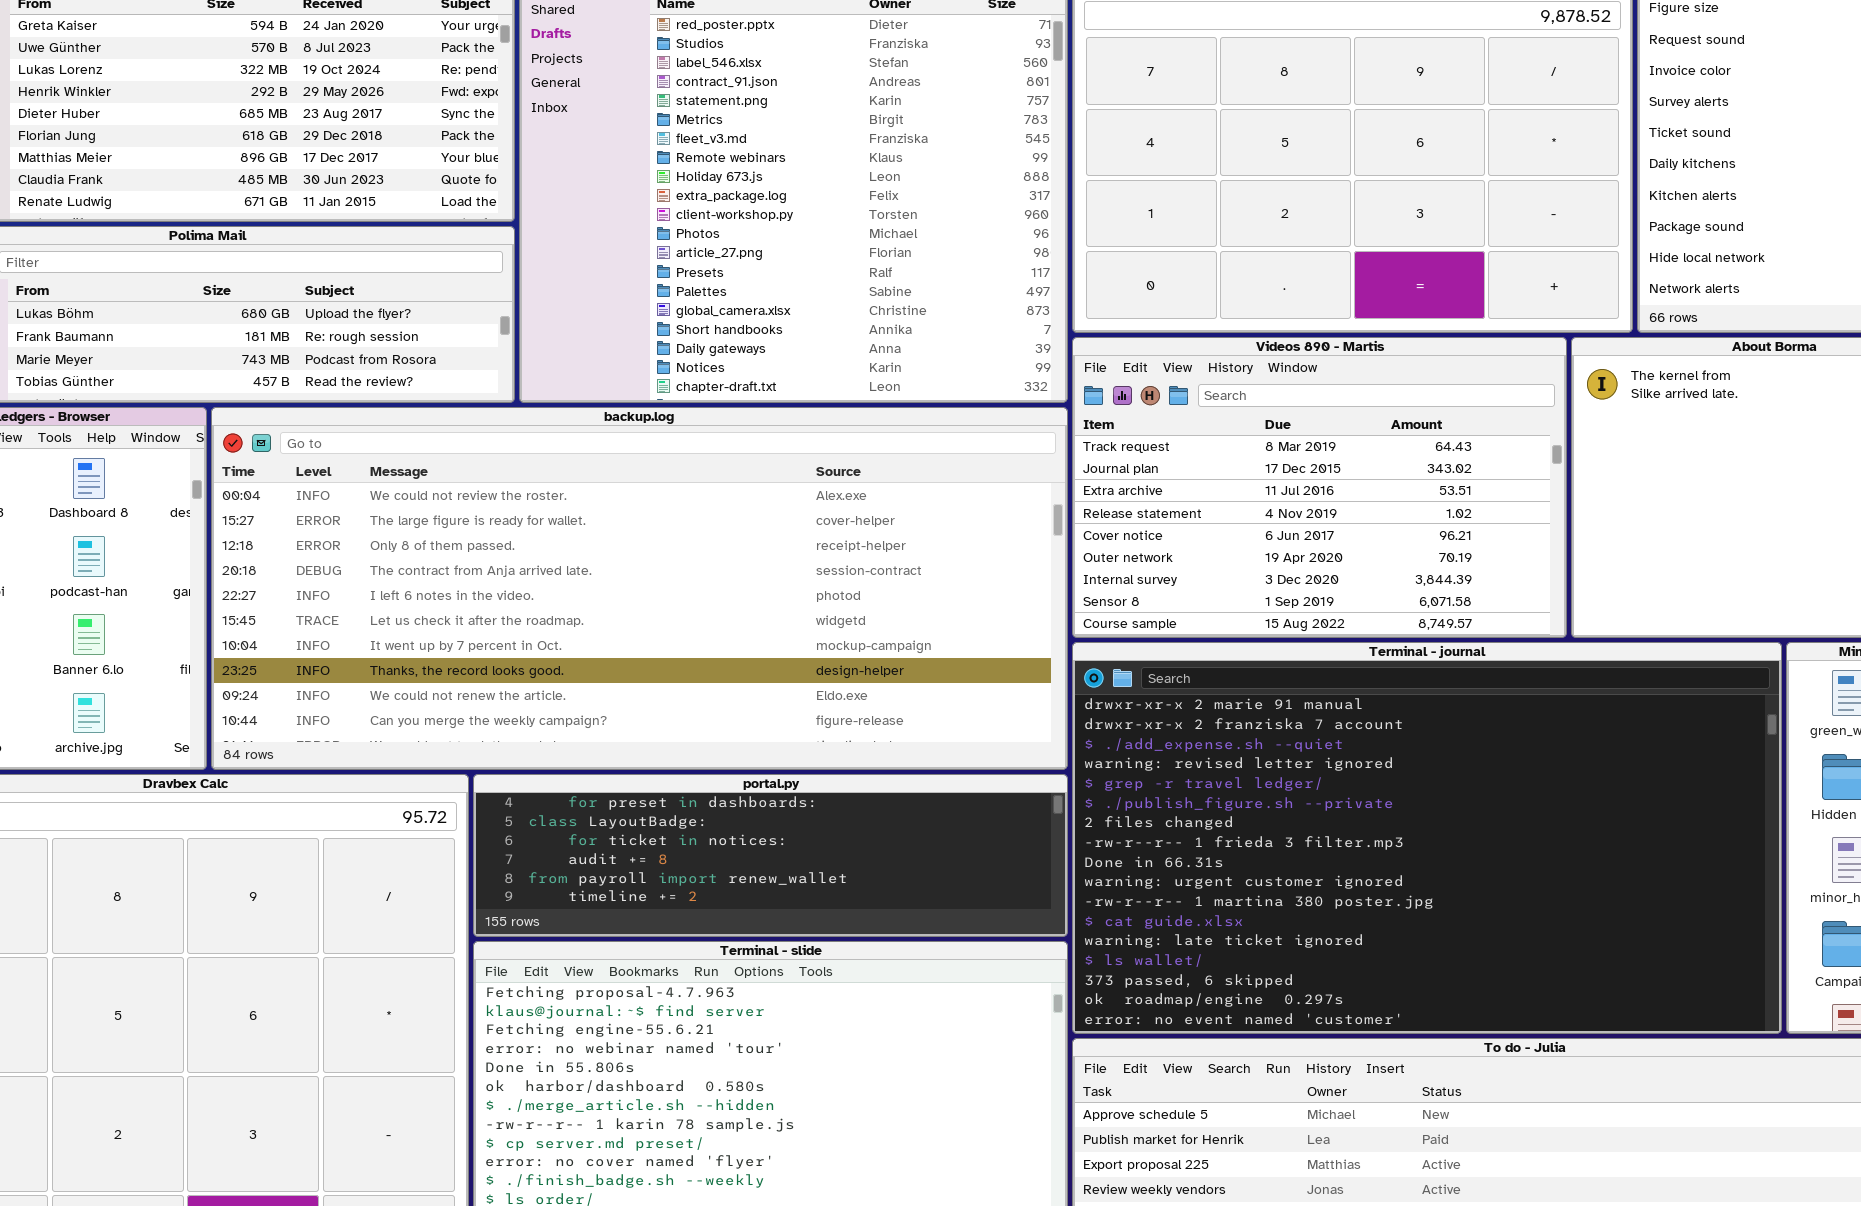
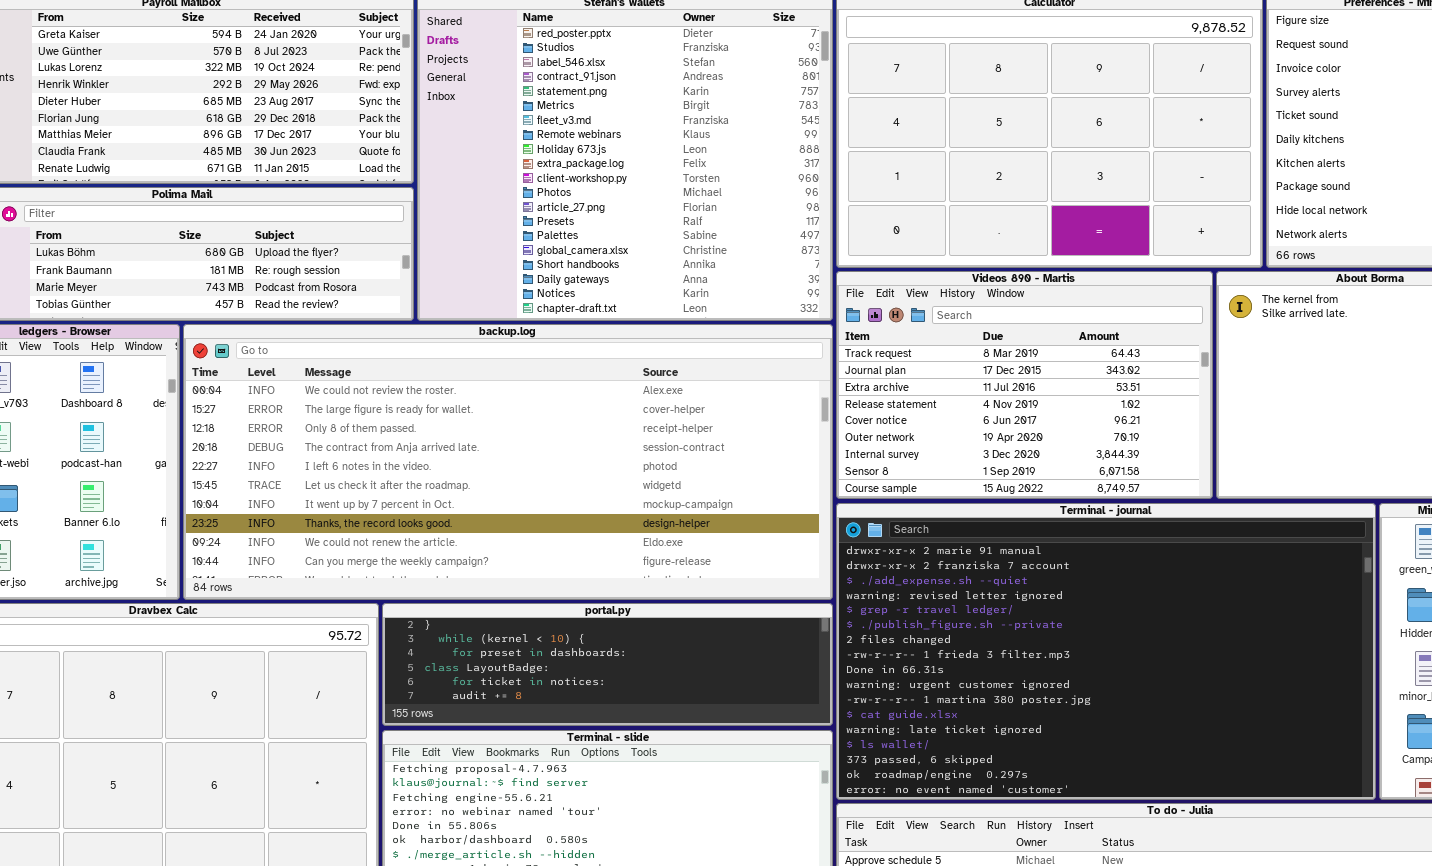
portal.py: [473,774,1068,937] -> [382,603,833,726], scrolled up 2 rows

